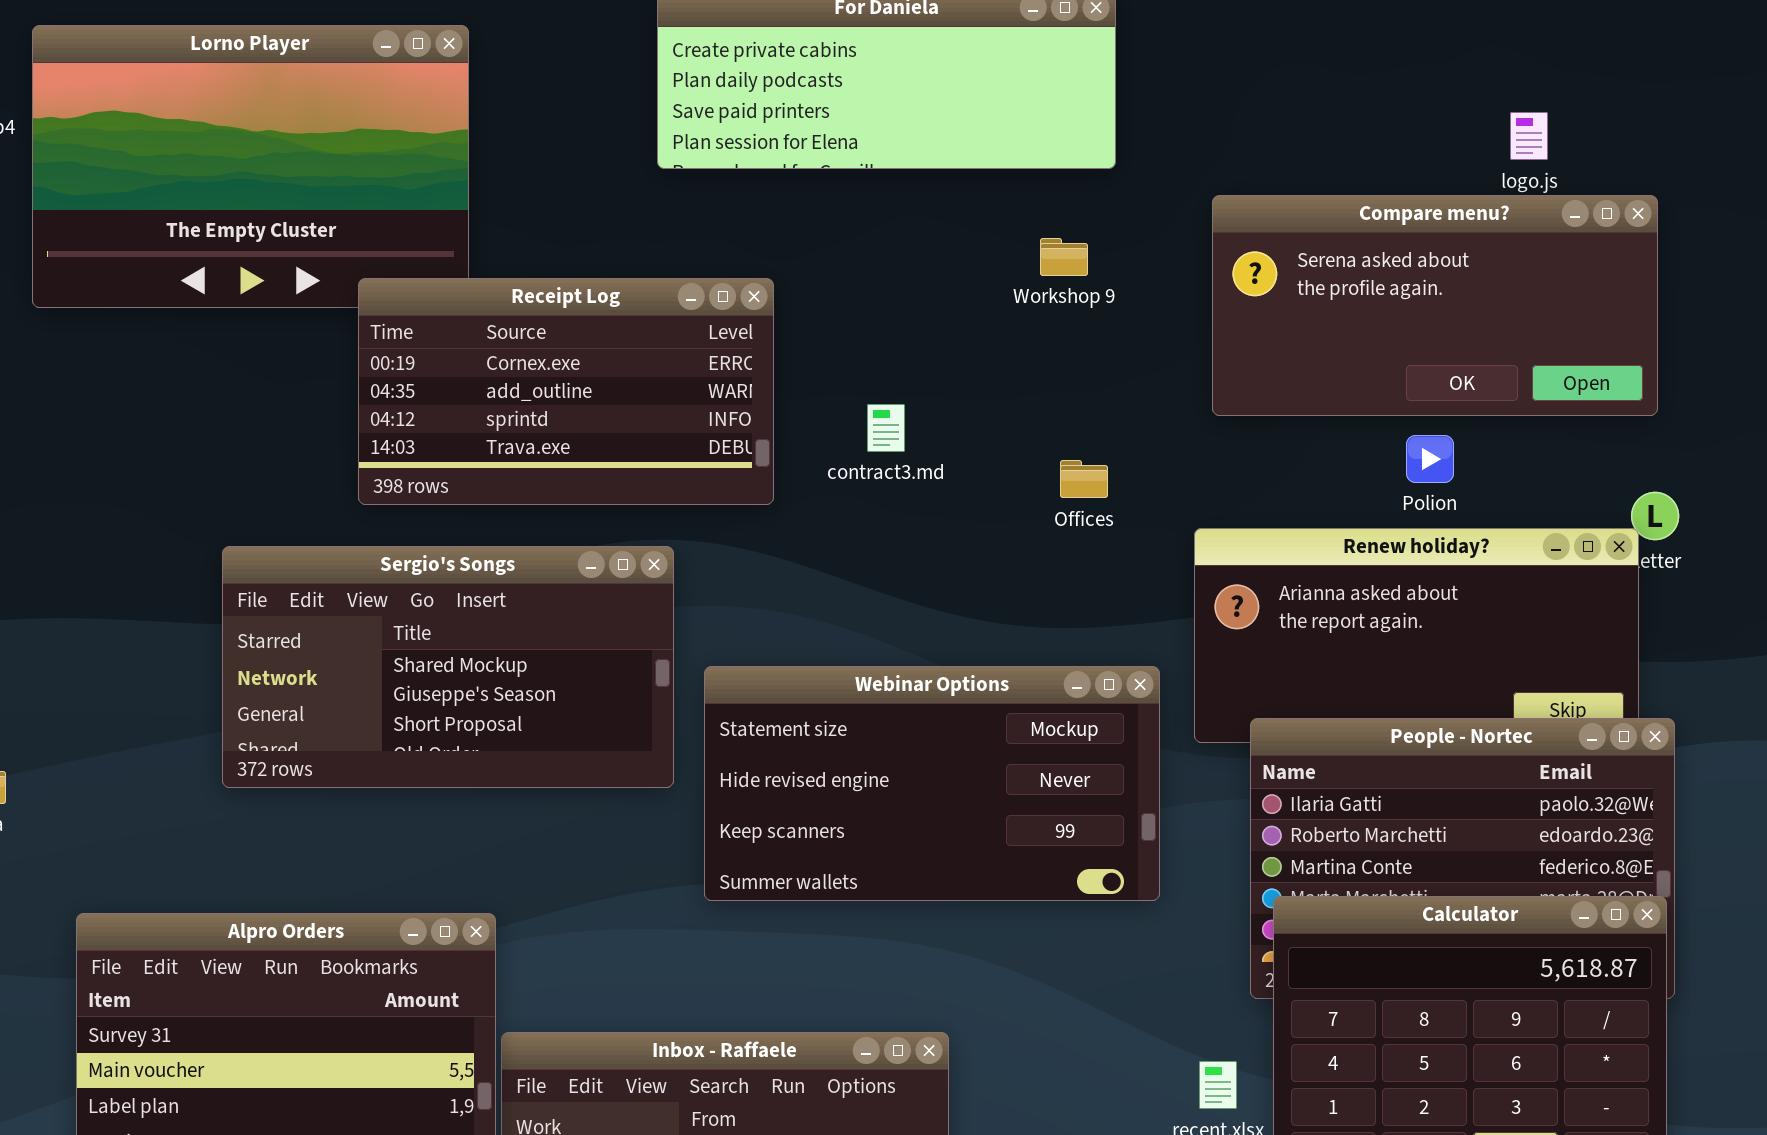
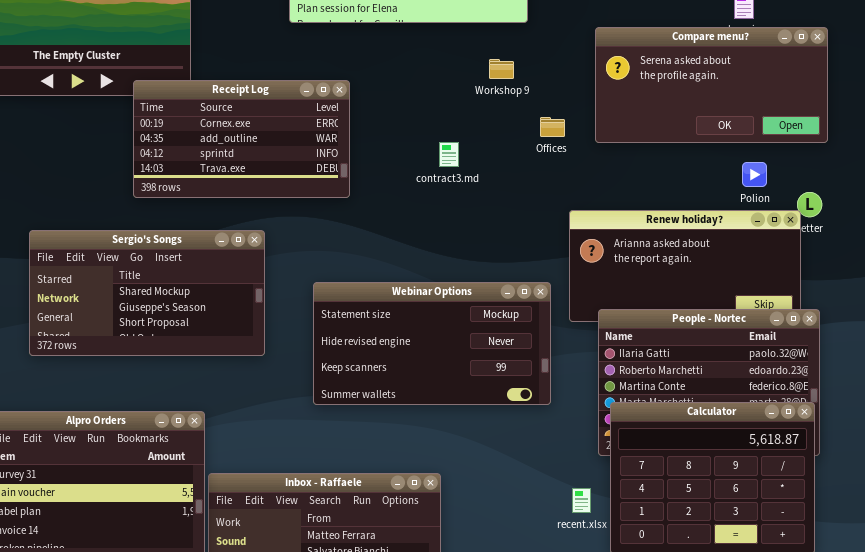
Compare menu?: [1212,195,1658,416] -> [595,27,828,143], moved
contract3.md: [867,404,905,452] -> [439,142,459,167], moved
Polion: [1406,435,1454,483] -> [742,162,767,187], moved
Offices: [1060,460,1108,498] -> [540,117,565,137], moved
Sergio's Songs: [222,546,674,788] -> [29,230,265,356], moved

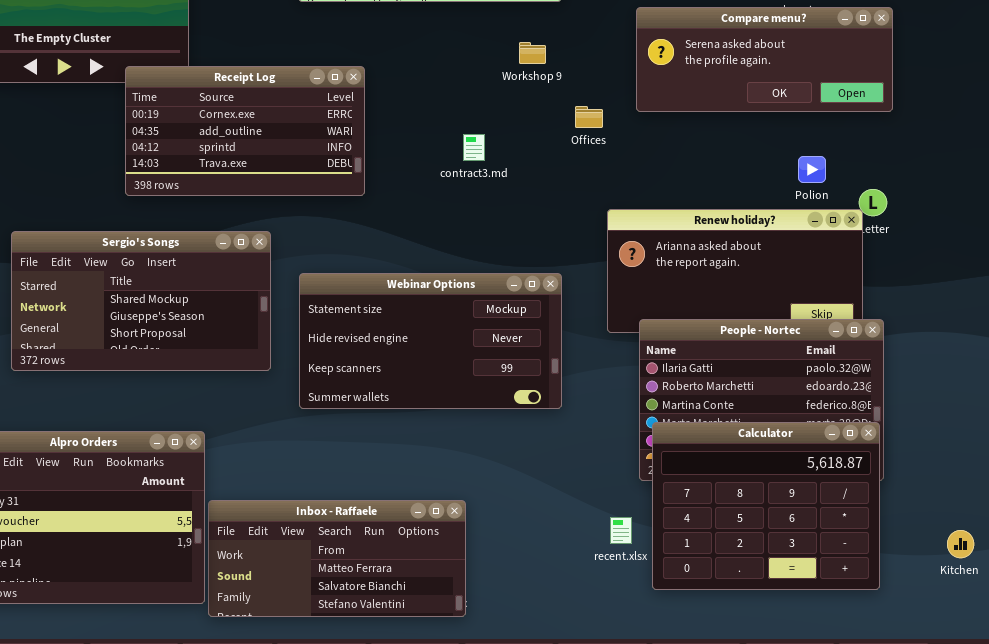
Compare menu?: [595,27,828,143] -> [636,7,893,112], resized
Webinar Options: [313,282,551,405] -> [299,273,562,409], moved

